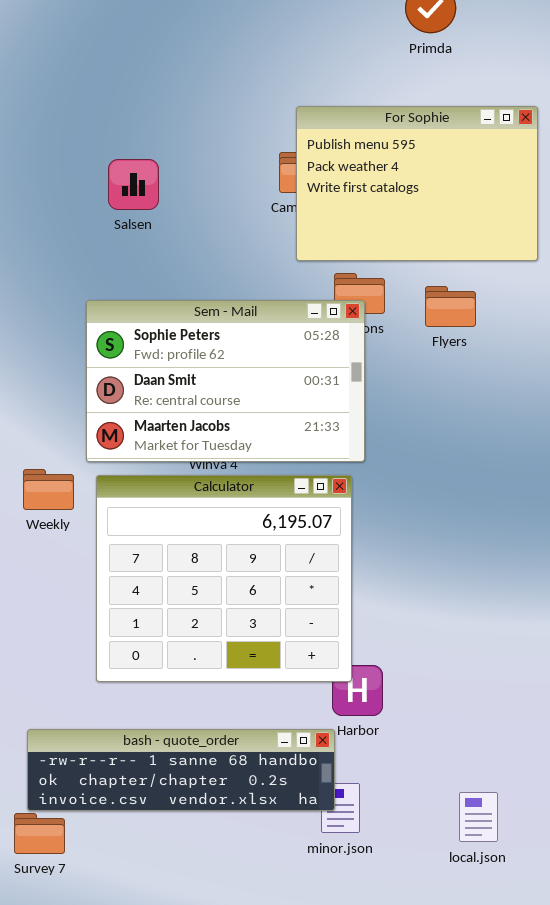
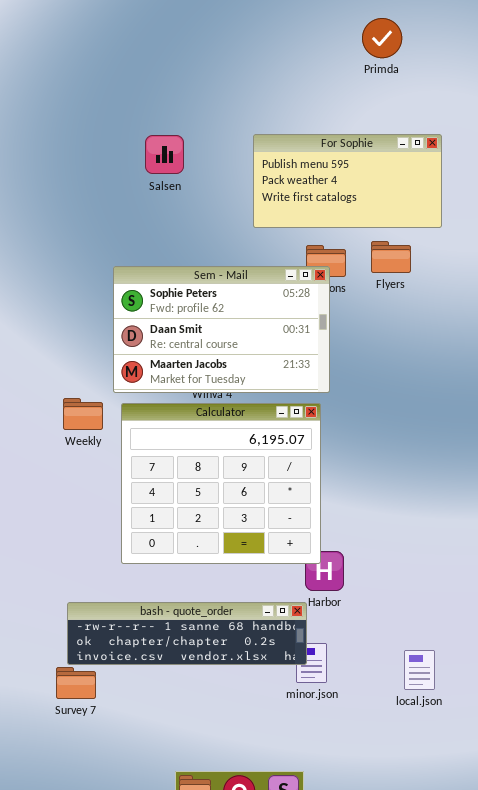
For Sophie: [296,106,538,261] -> [253,134,442,228], moved, resized
Salsen: [108,159,159,210] -> [145,135,184,174], moved
Flyers: [425,286,476,327] -> [371,241,411,273], moved

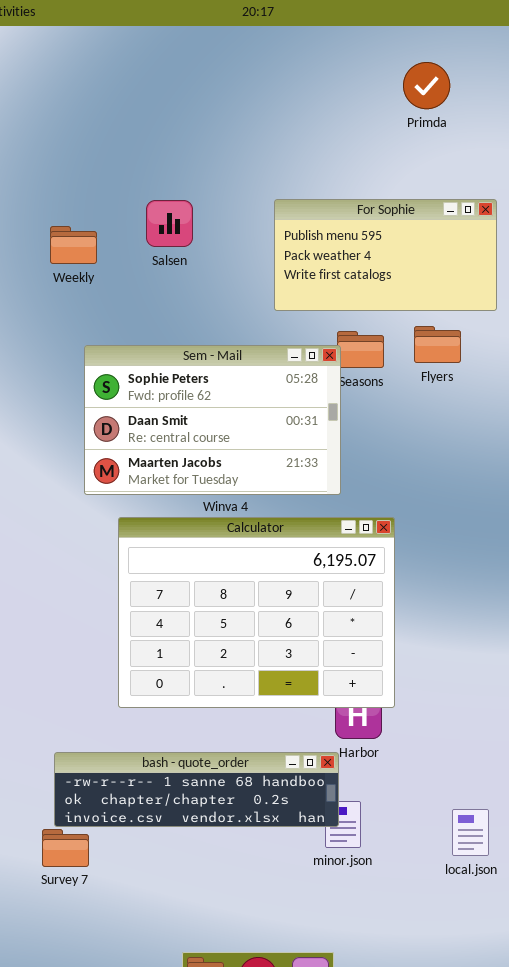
Sem - Mail: [113,266,330,393] -> [84,345,341,495], moved
Weekly: [63,398,103,430] -> [50,226,97,264], moved
Calculator: [121,403,321,564] -> [118,517,395,708], resized

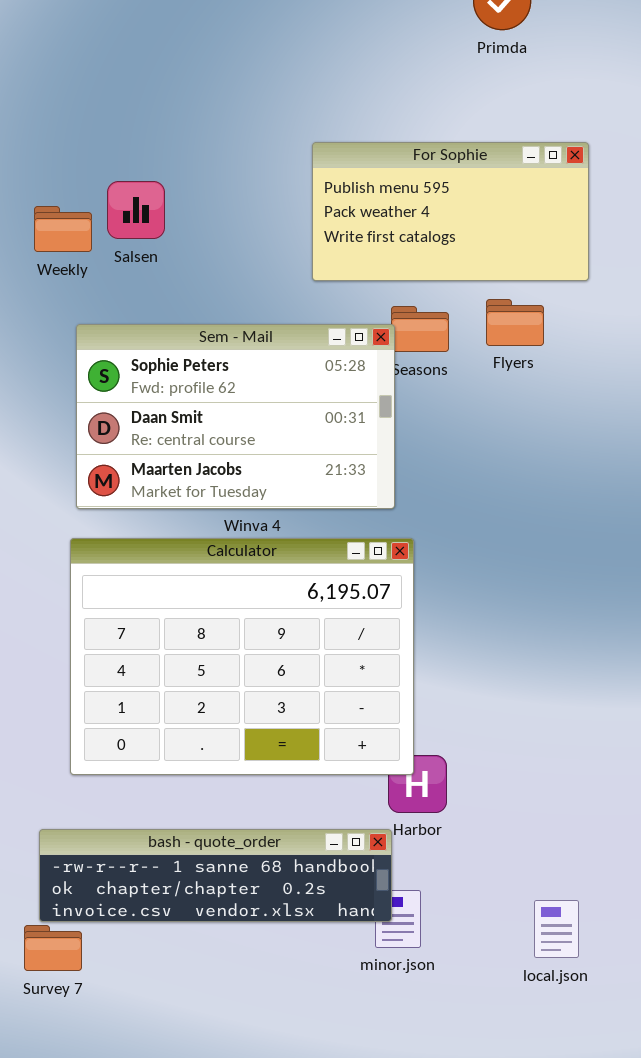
Salsen: [146,200,193,247] -> [107,181,165,239], moved
Weekly: [50,226,97,264] -> [34,206,92,252], moved
Calculator: [118,517,395,708] -> [70,538,414,775], moved

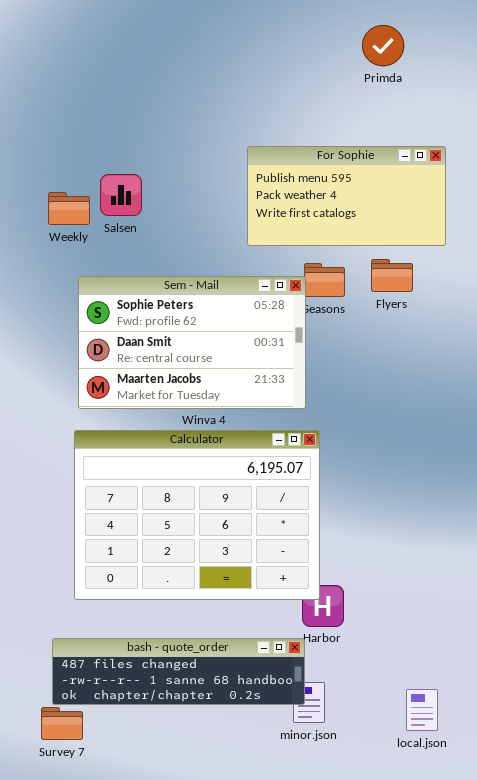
bash - quote_order: [39,829,392,922] -> [52,638,305,705], scrolled up 1 row

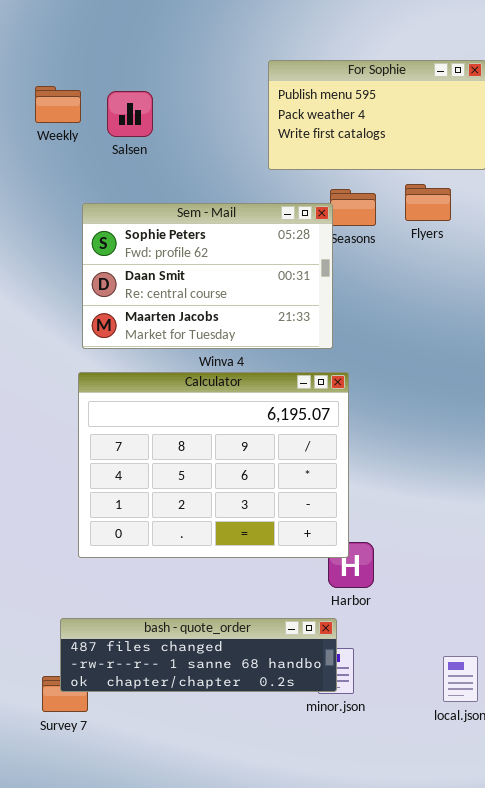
Weekly: [48,192,90,225] -> [35,86,81,123], moved
bash - quote_order: [52,638,305,705] -> [60,618,337,692], moved

